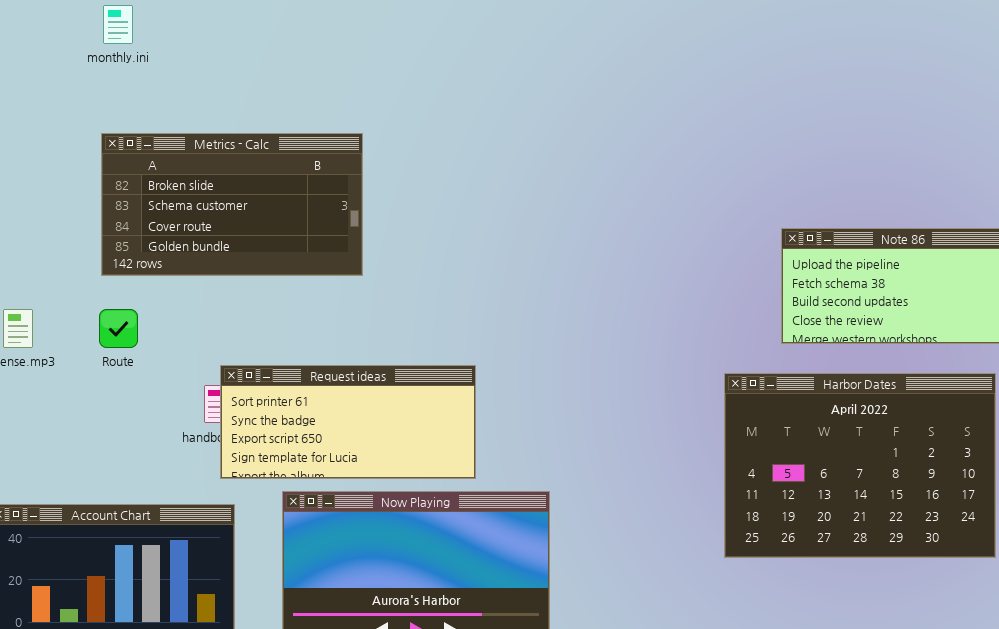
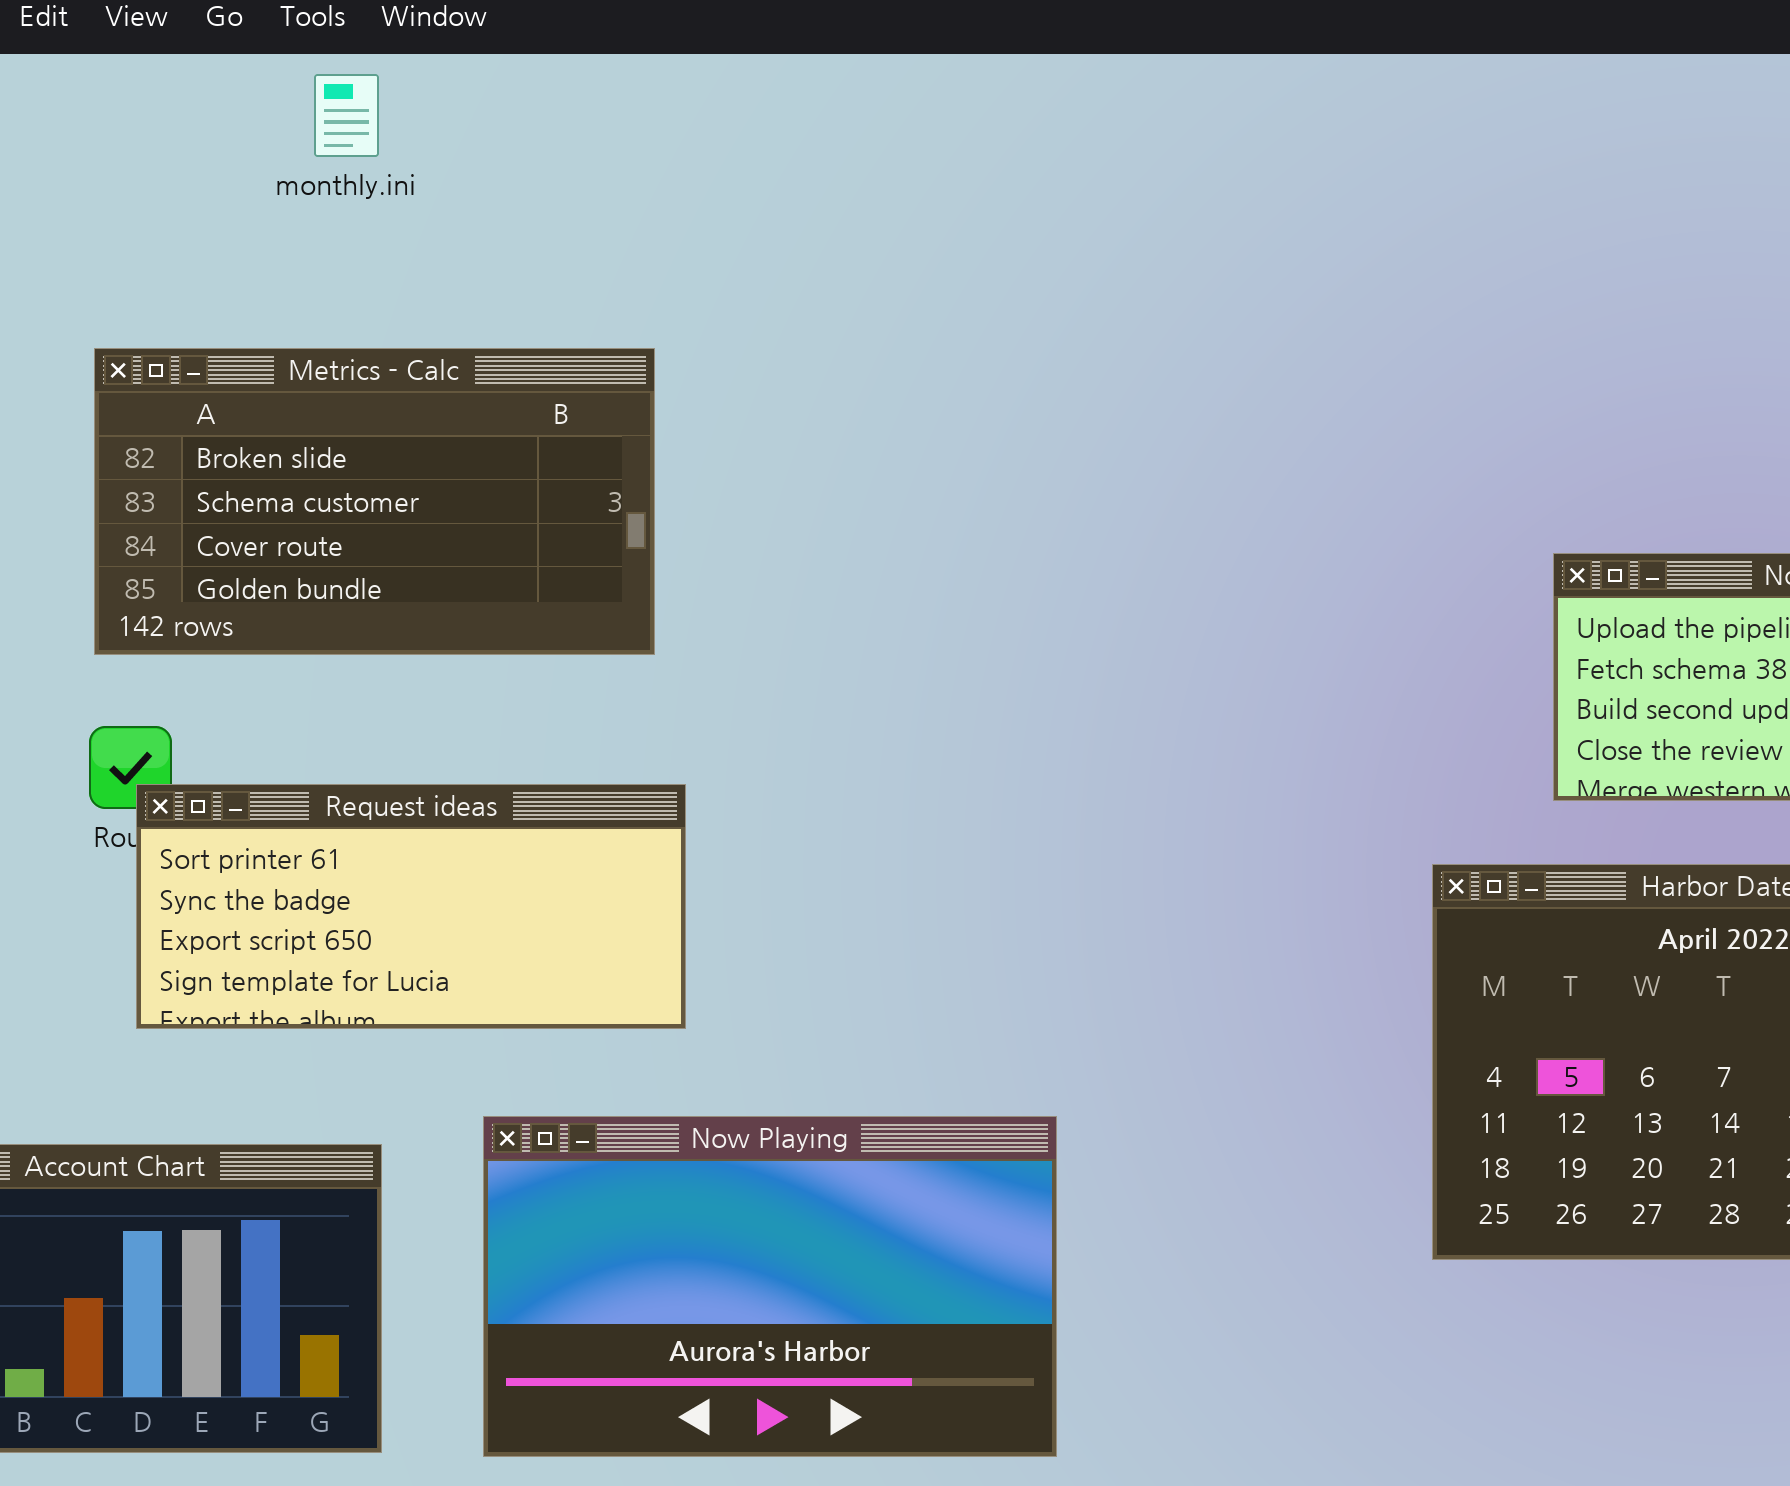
monthly.ini: [103,5,133,44] -> [314,74,379,157], moved
Request ideas: [220,365,476,479] -> [136,784,686,1029], moved

